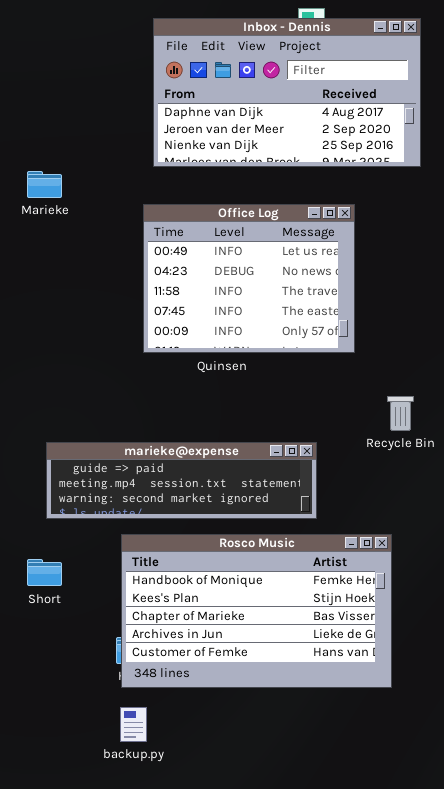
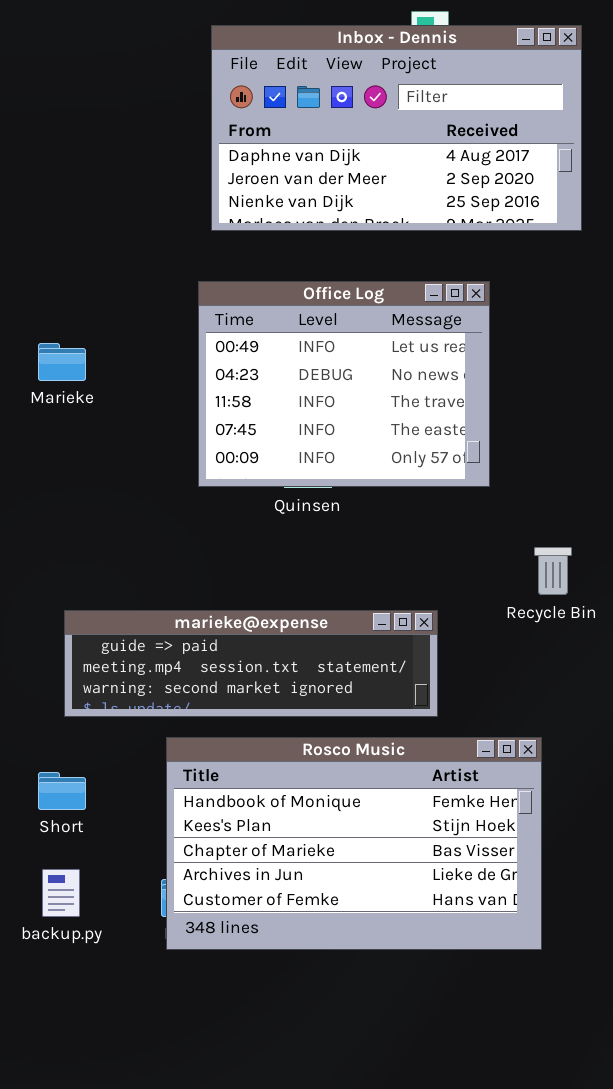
Marieke: [27,171,62,198] -> [38,343,86,381], moved
backup.py: [120,707,147,742] -> [42,869,80,917], moved

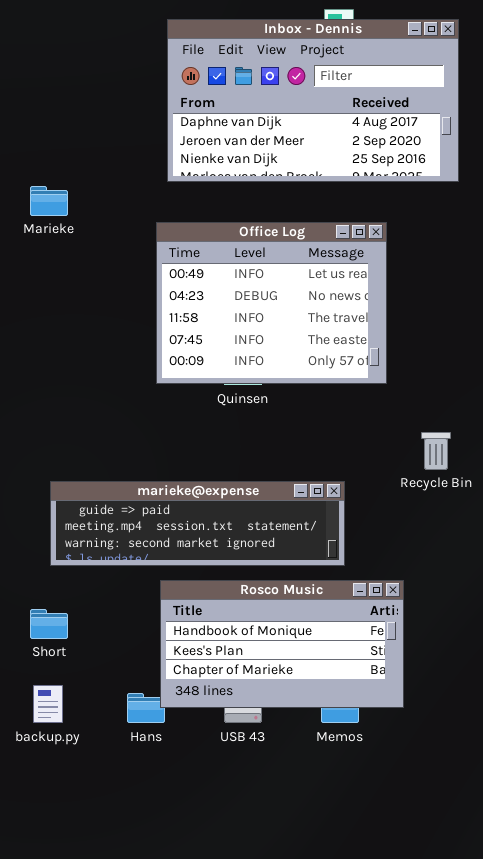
Marieke: [38,343,86,381] -> [30,186,68,216], moved
Rosco Music: [166,737,542,950] -> [160,580,404,708], moved, resized

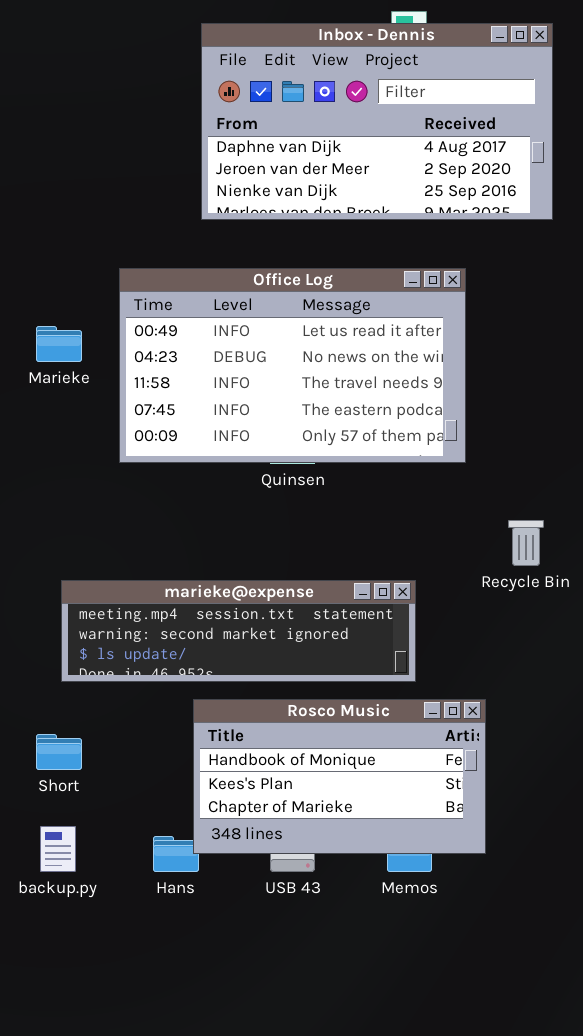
Marieke: [30,186,68,216] -> [36,326,82,362], moved
Office Log: [156,222,387,384] -> [119,268,466,463], resized
marieke@expense: [50,481,345,566] -> [61,580,416,682], scrolled down 1 row

